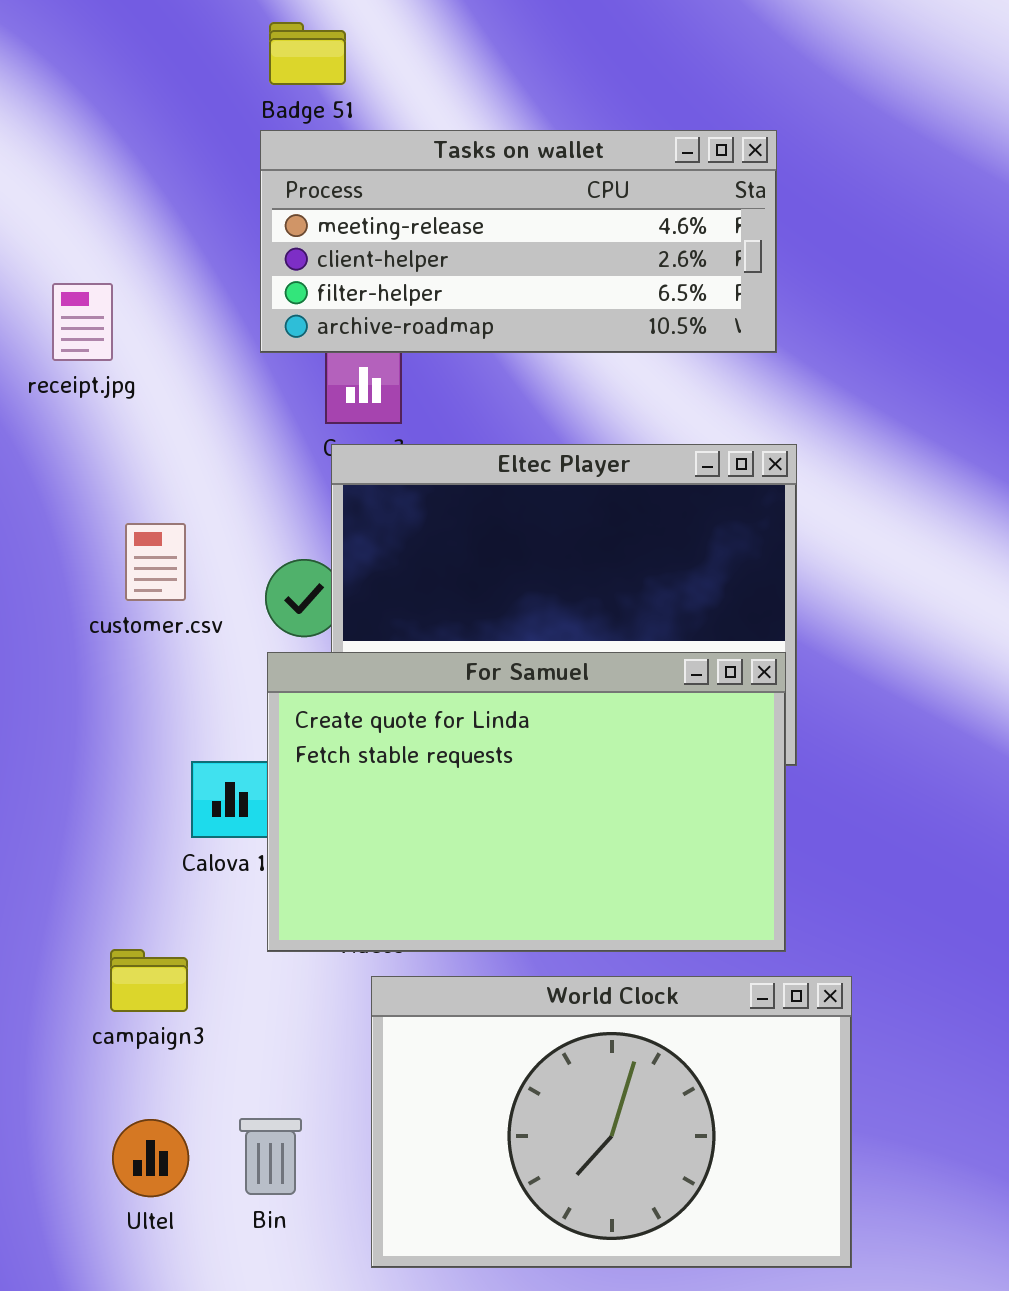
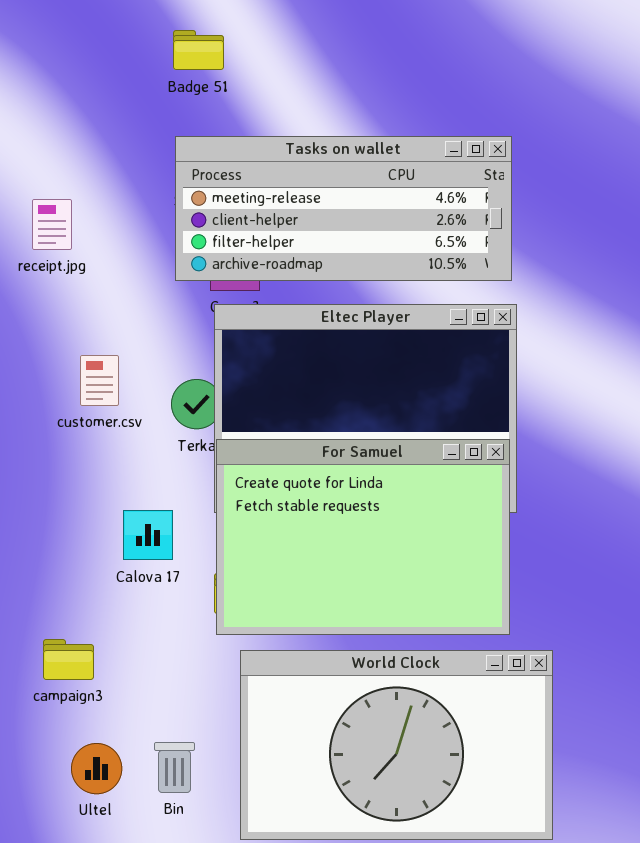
Tasks on wallet: [260,130,777,353] -> [175,136,512,281], moved
For Samuel: [267,652,786,952] -> [216,439,510,635], resized
campaign3: [110,949,188,1012] -> [43,639,94,680], moved

